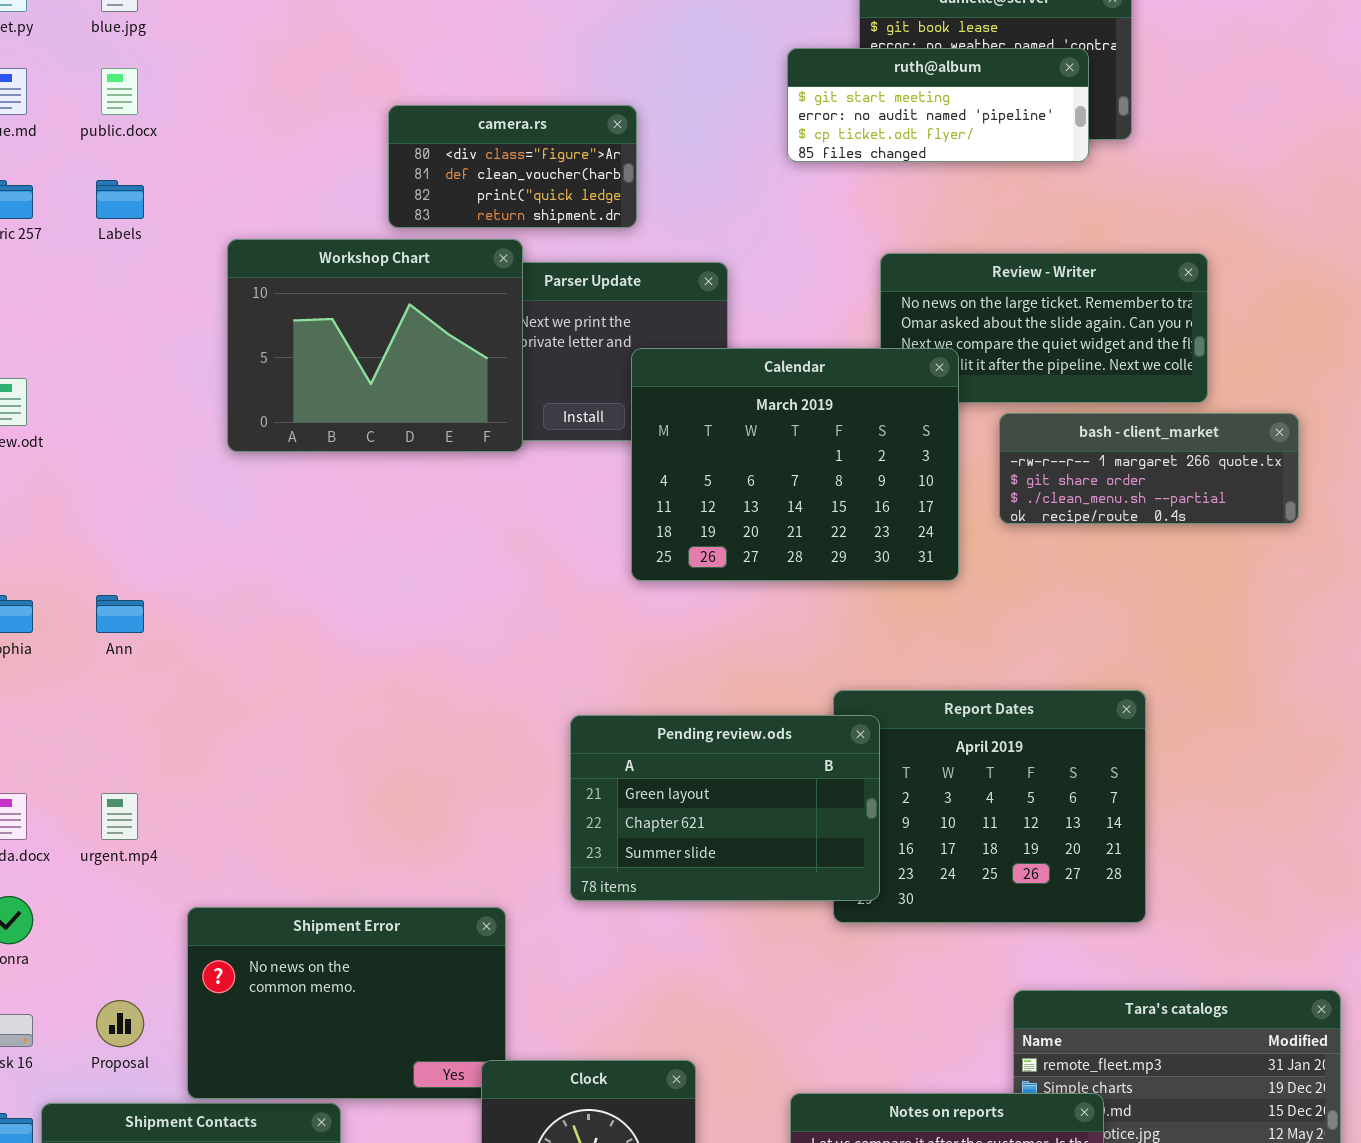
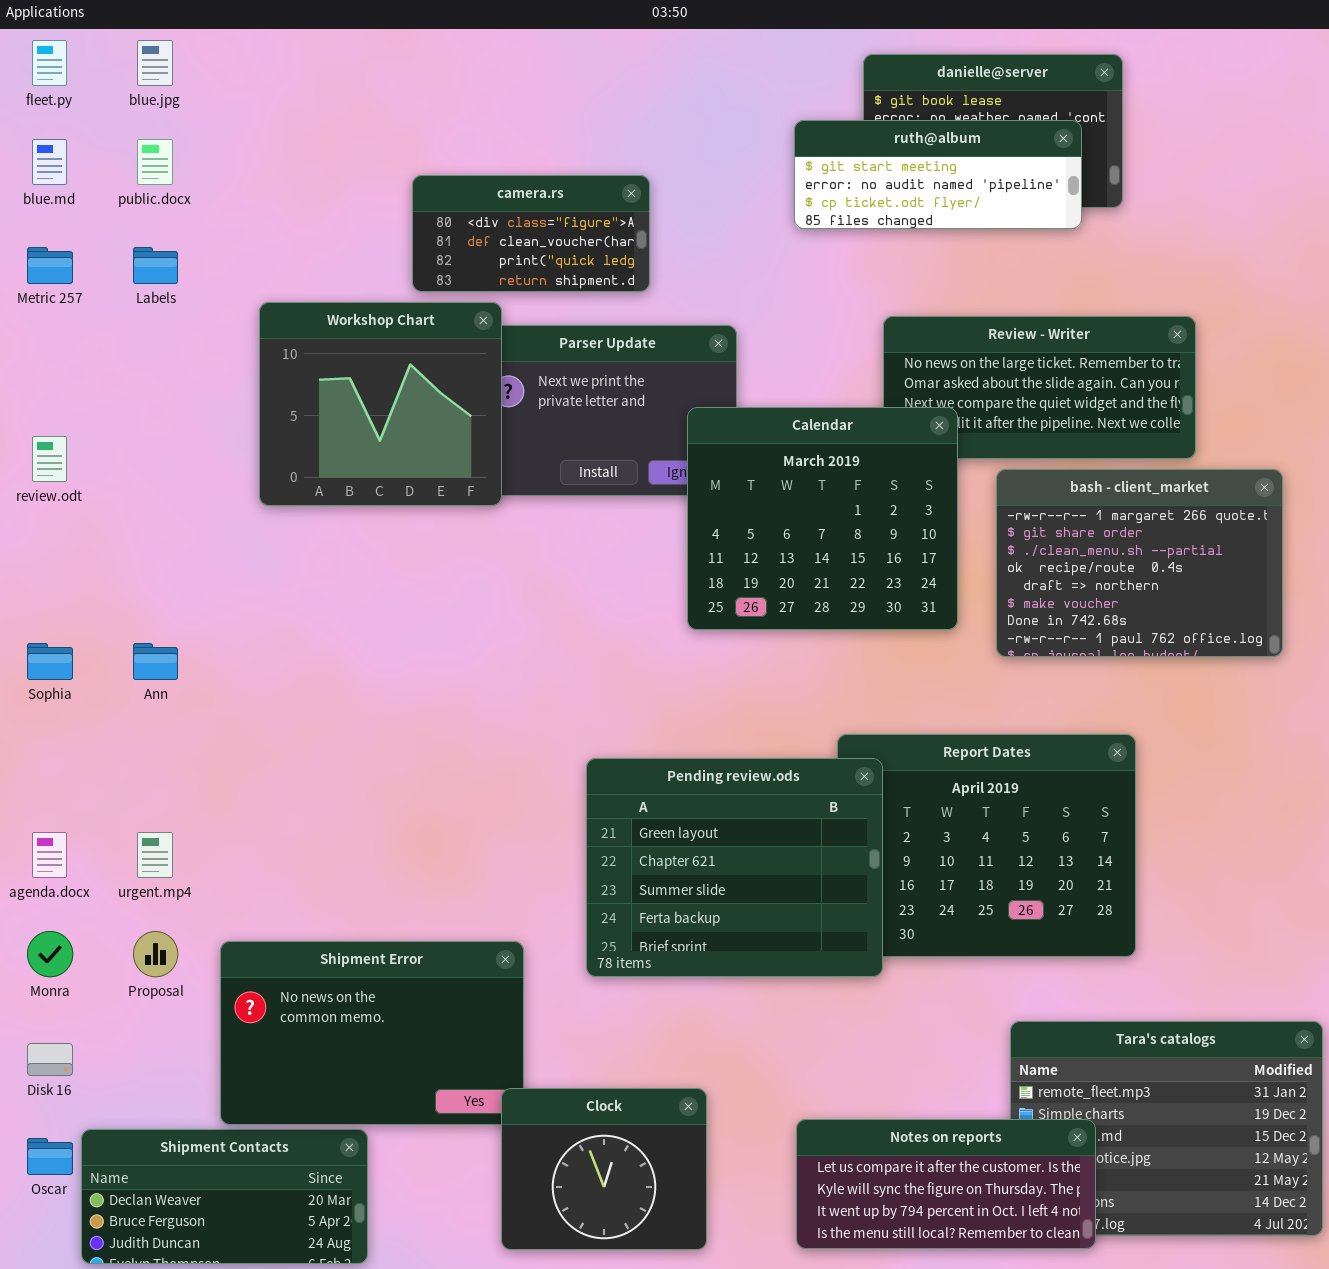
Workshop Chart: [227,239,523,452] -> [259,302,502,506], resized
Calendar: [631,348,959,581] -> [687,407,958,630], resized
bash - client_market: [999,413,1299,524] -> [996,469,1283,657], resized
Pending review.ods: [570,715,880,901] -> [586,758,883,977], resized
Proposal: [96,1000,144,1047] -> [133,931,178,977], moved

